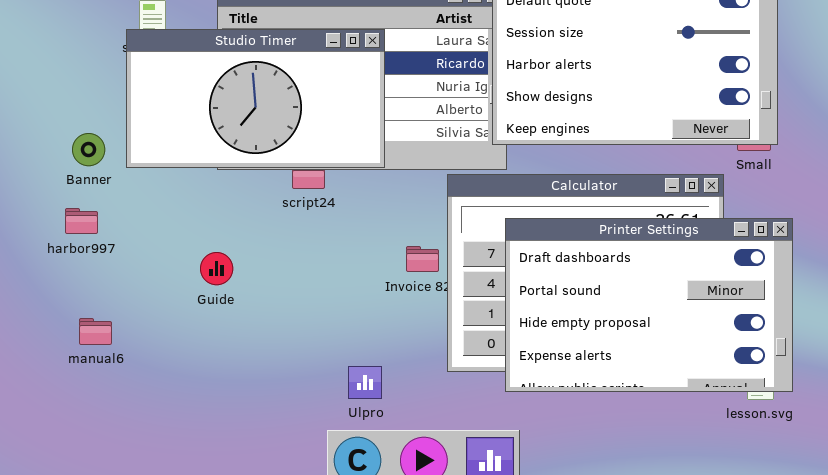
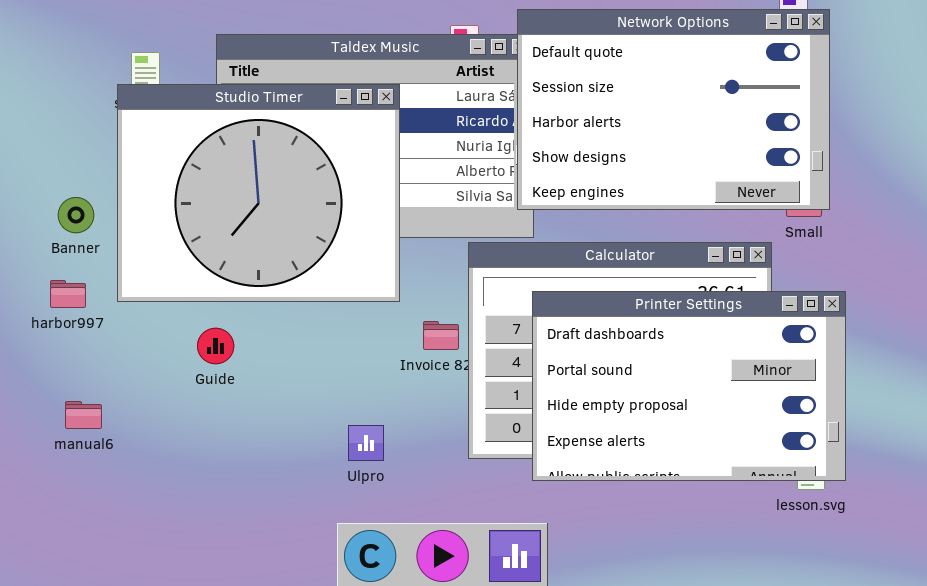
Studio Timer: [126,29,385,168] -> [117,84,400,302], resized
Ulpro: [348,366,382,399] -> [348,425,384,461], moved

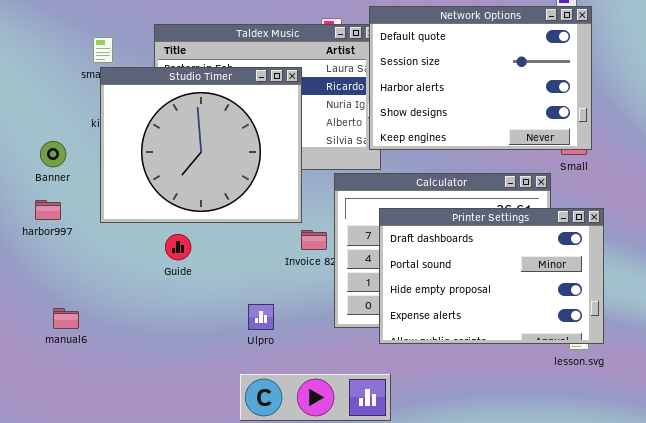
Studio Timer: [117,84,400,302] -> [100,67,302,223], moved
Guide: [197,328,234,364] -> [165,234,191,260], moved
manual6: [65,401,102,429] -> [53,308,79,329], moved

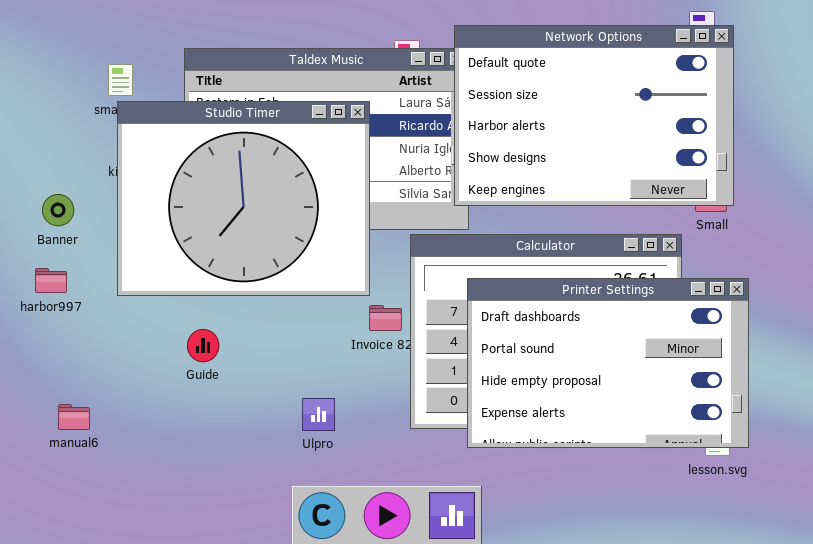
Guide: [165,234,191,260] -> [187,329,219,362], moved

